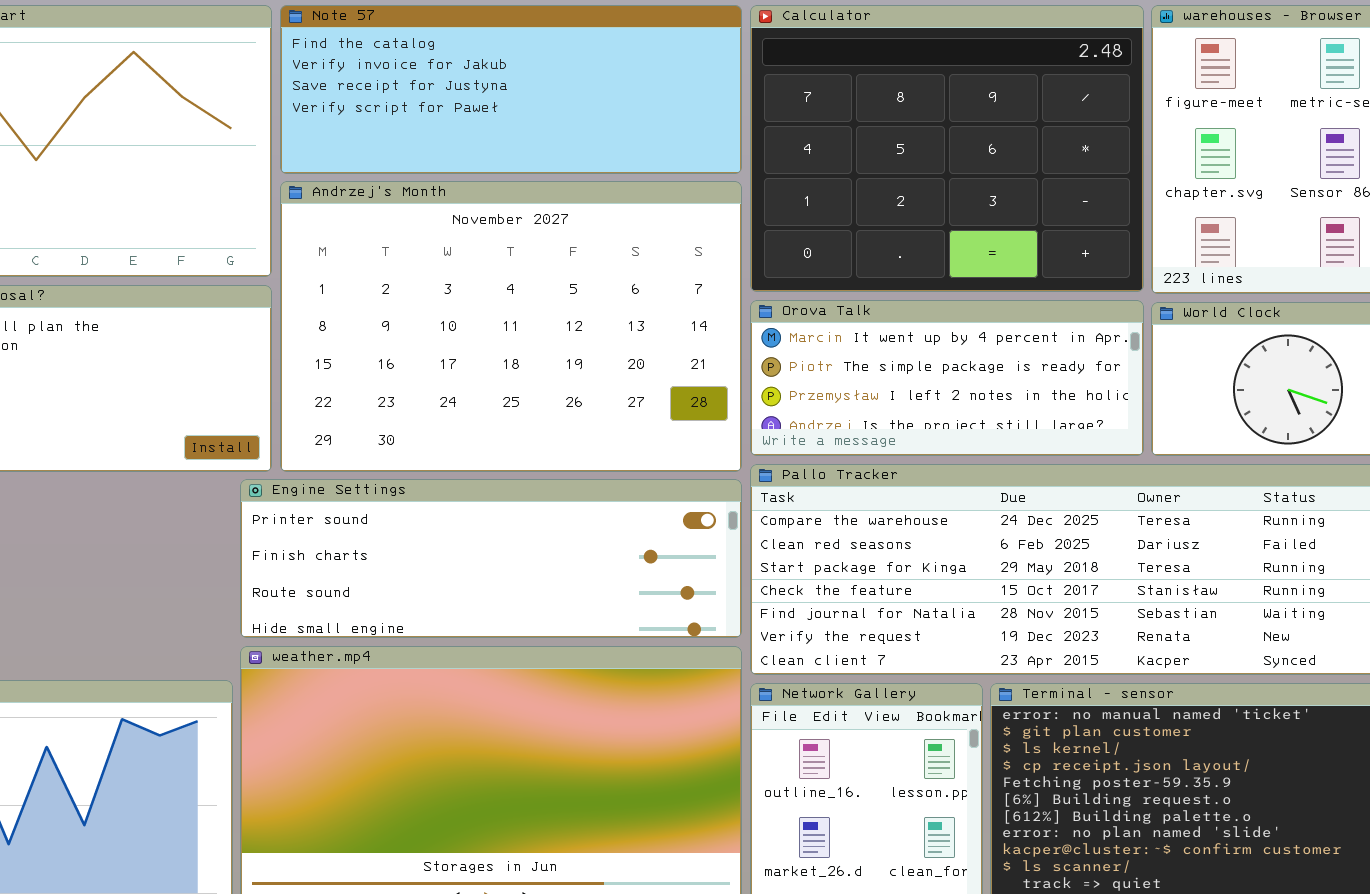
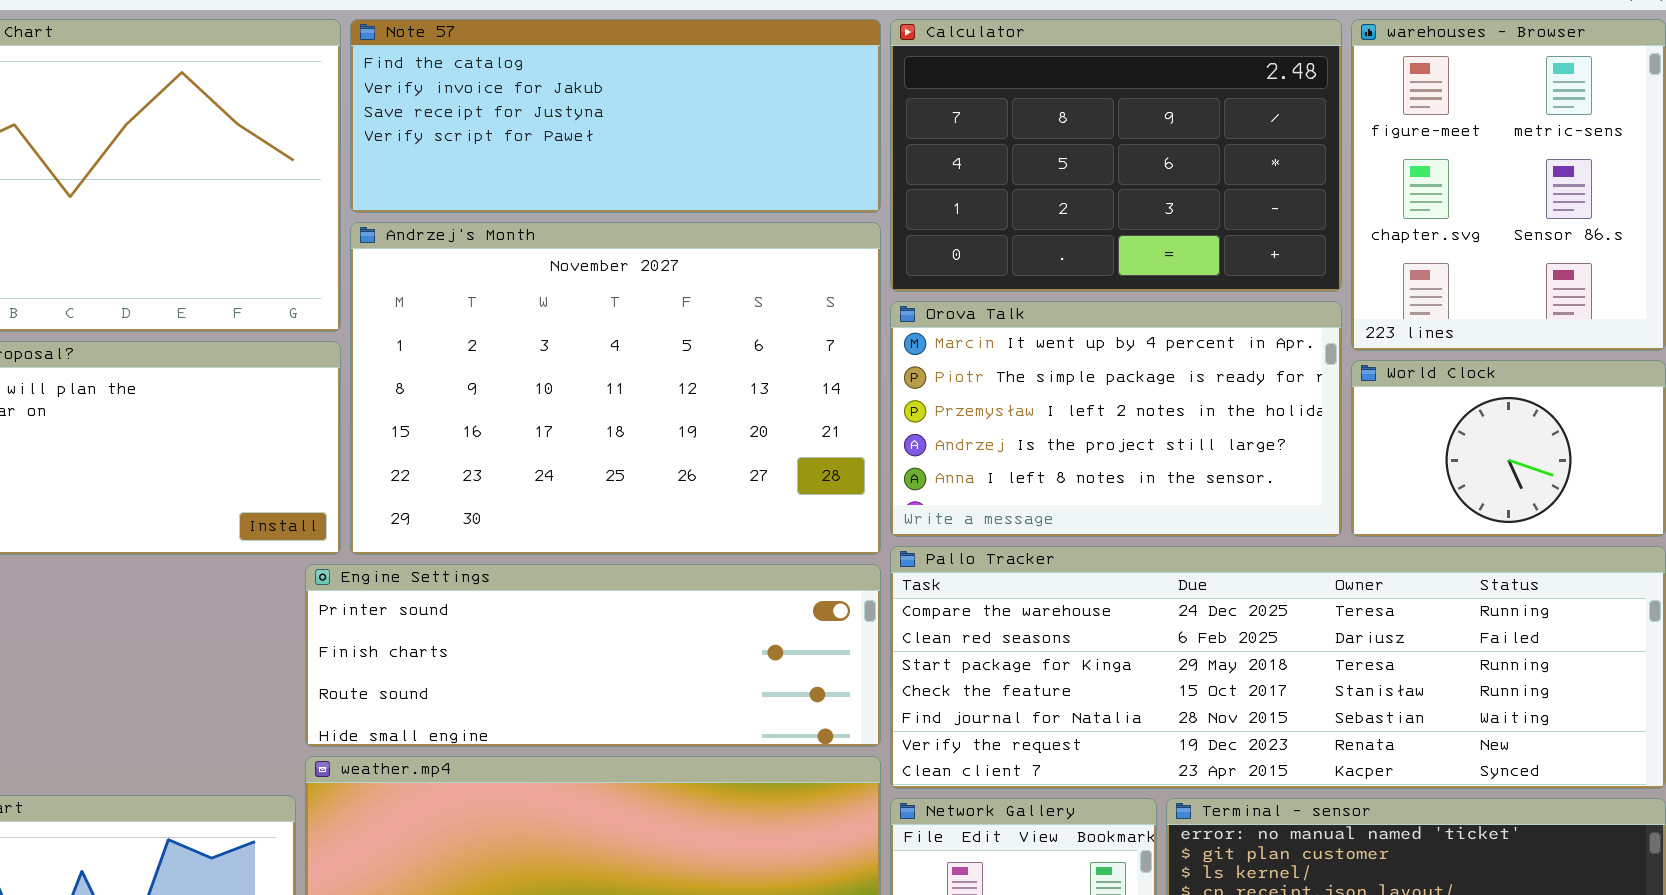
Calculator: [750,5,1144,292] -> [890,19,1342,292], resized
Orova Talk: [750,300,1144,456] -> [890,301,1342,537], resized

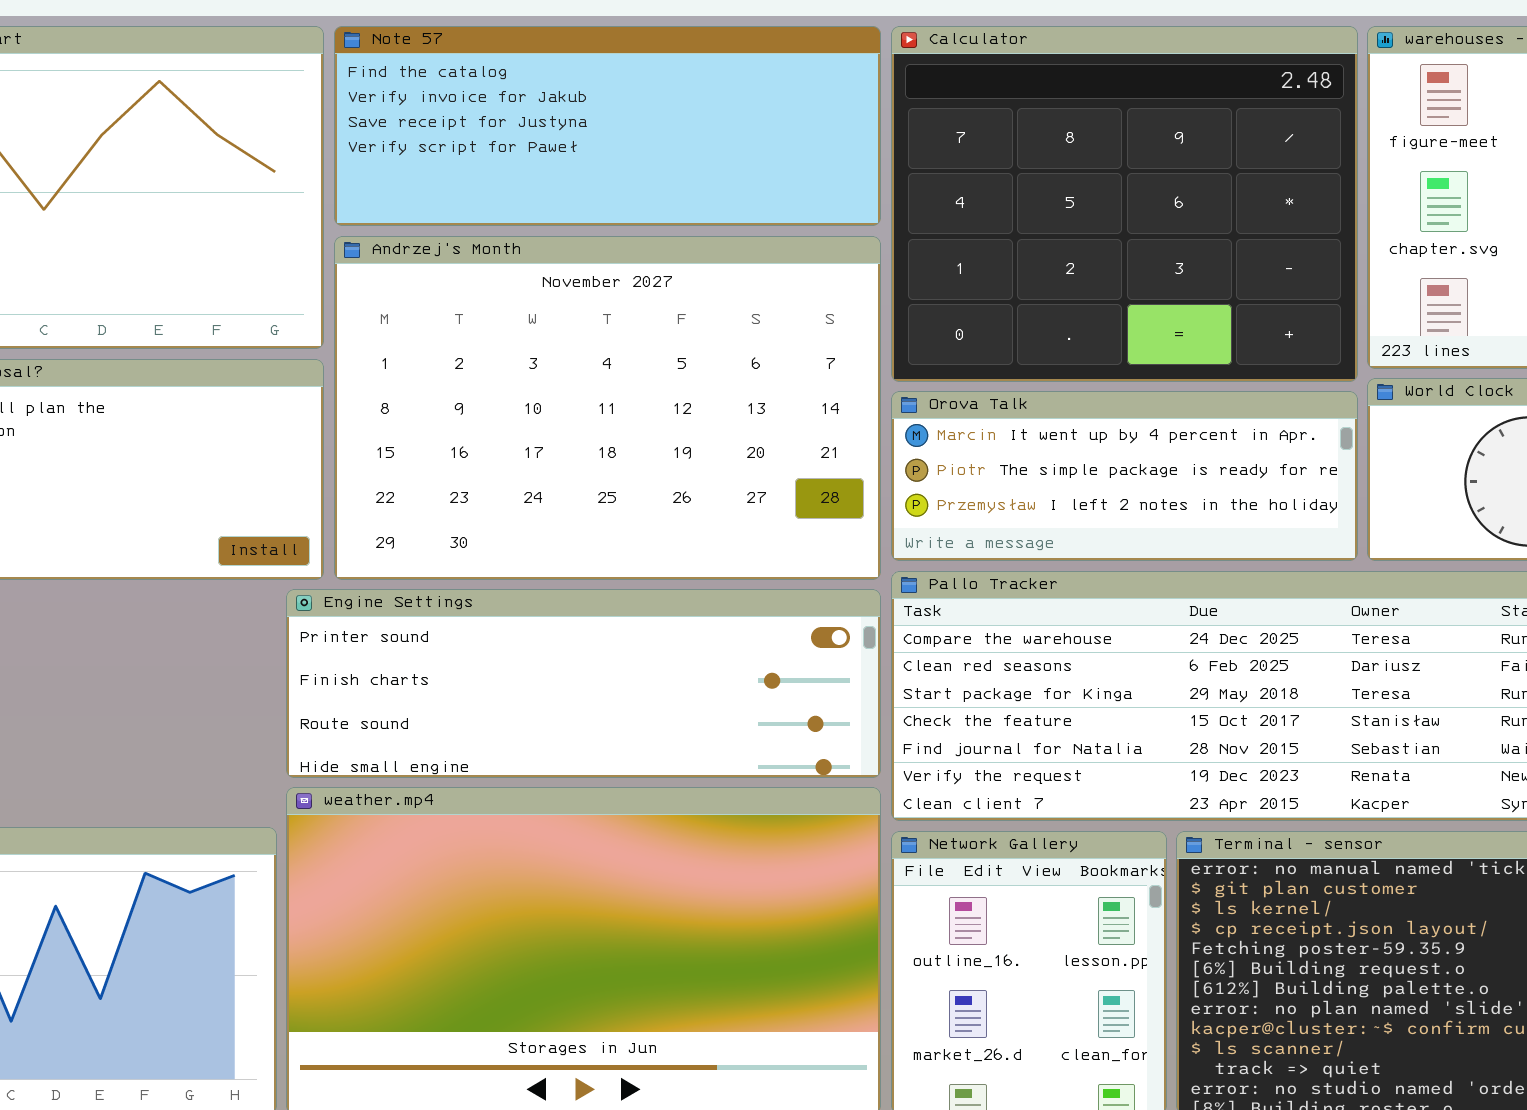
Calculator: [890,19,1342,292] -> [891,26,1358,382], resized
Orova Talk: [890,301,1342,537] -> [891,391,1358,561], resized

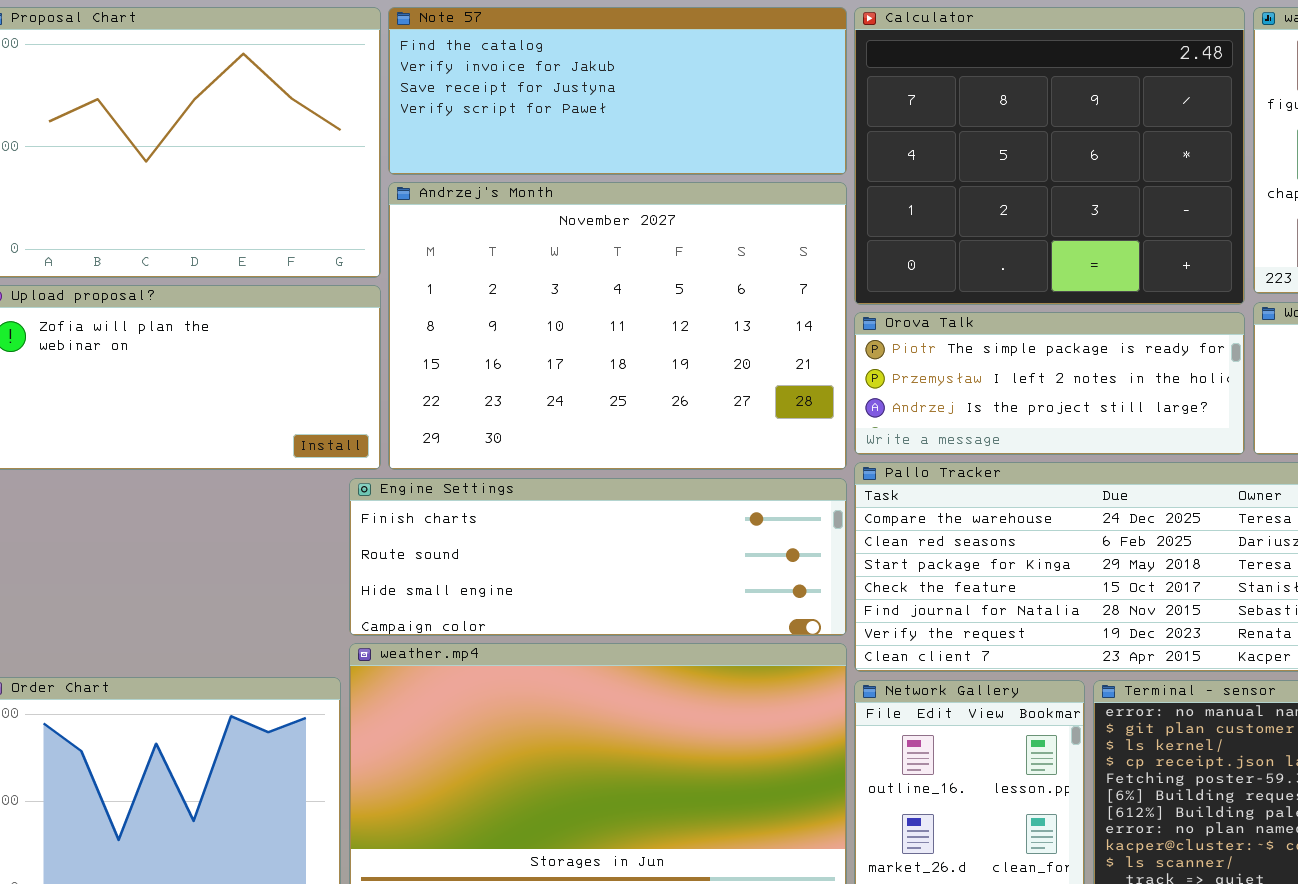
Orova Talk: [891,391,1358,561] -> [854,312,1245,455], scrolled down 1 row
Engine Settings: [286,589,881,778] -> [349,478,847,636], scrolled down 1 row

